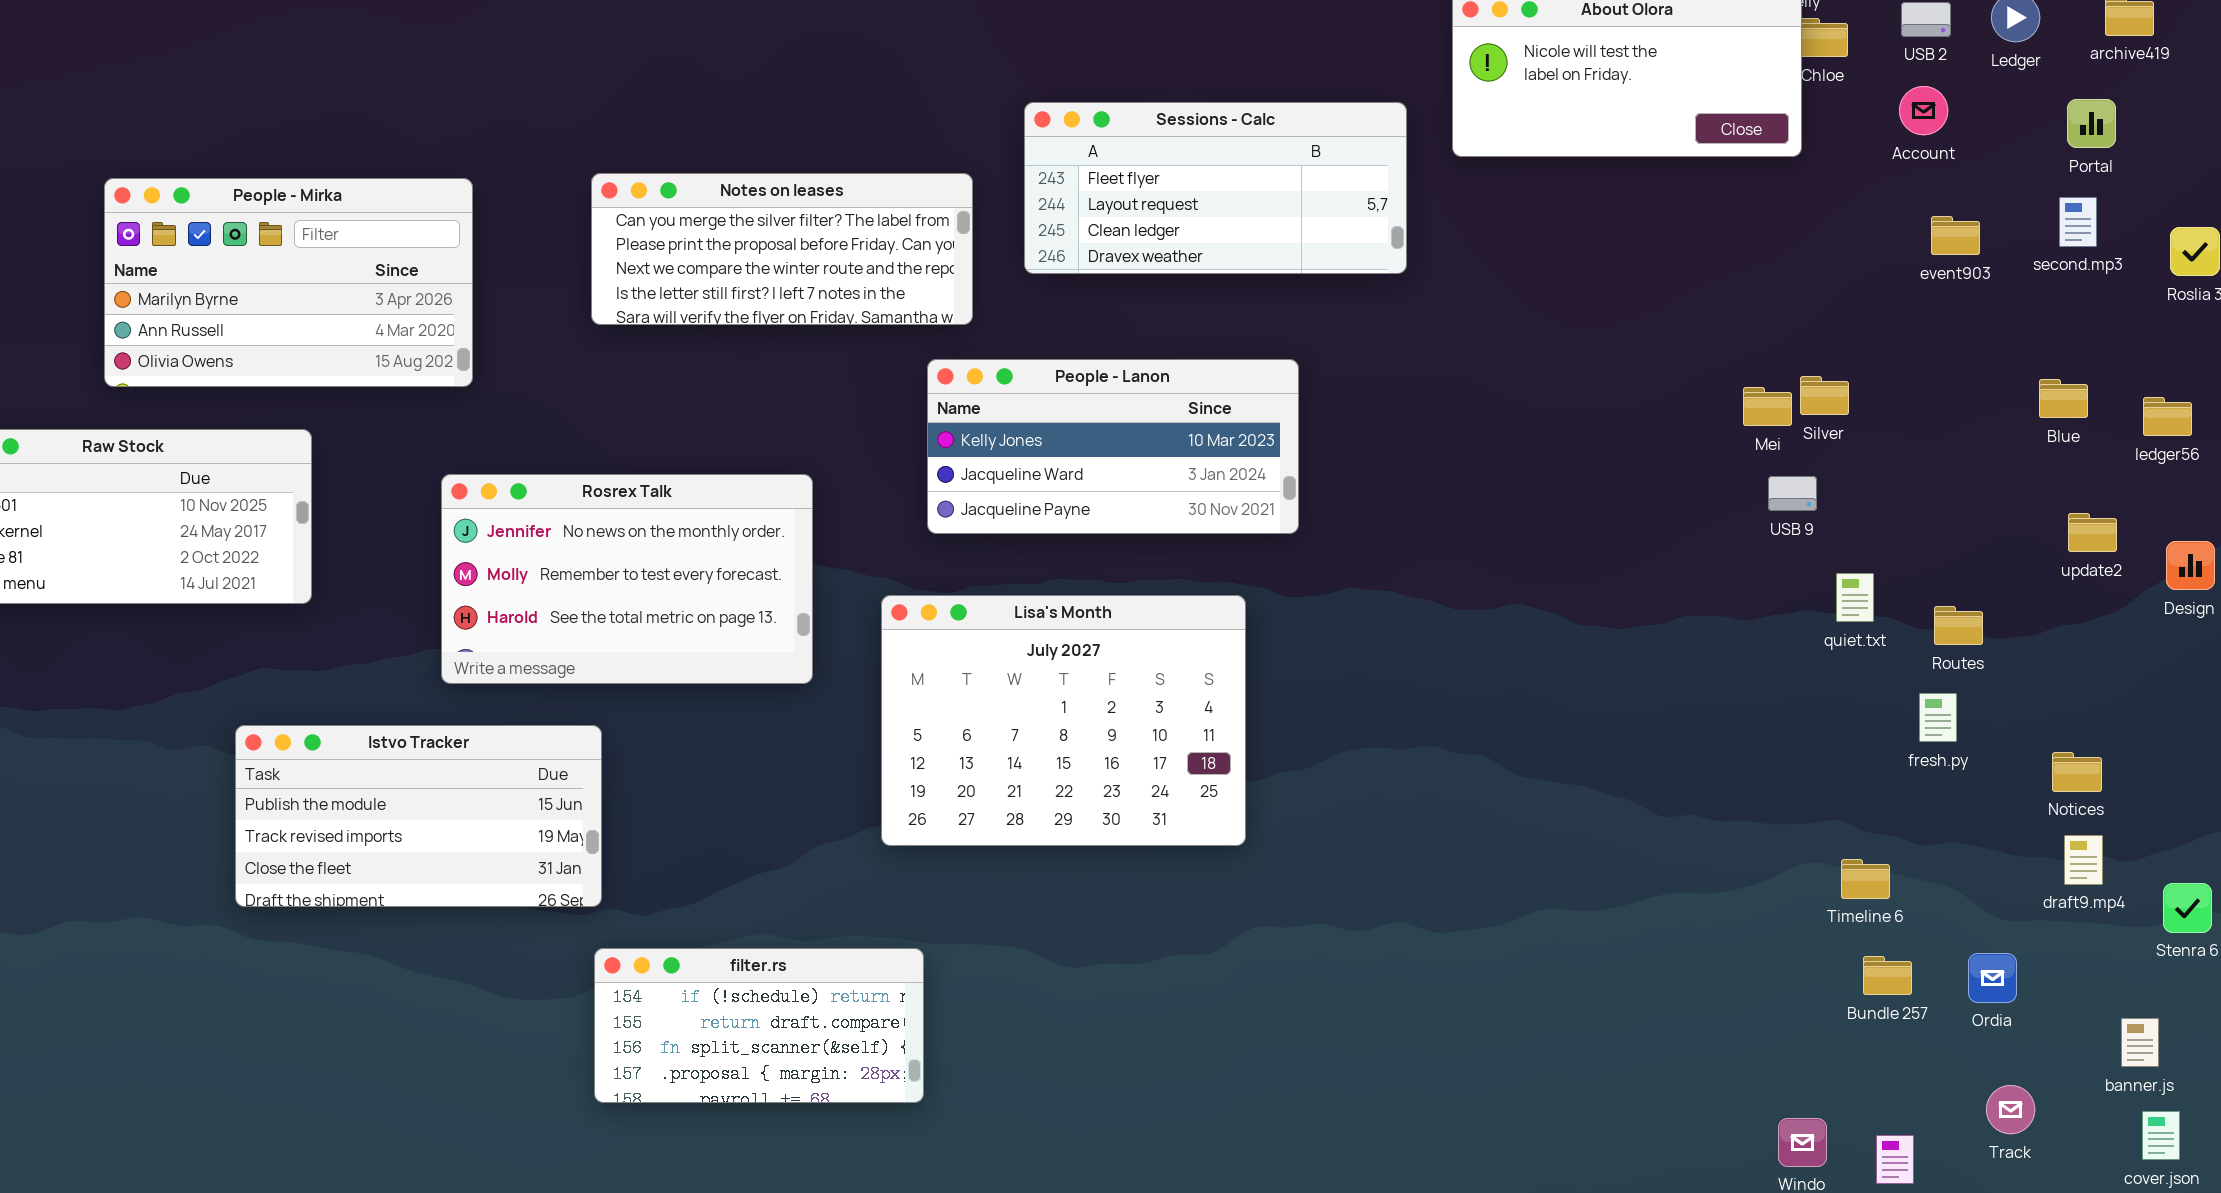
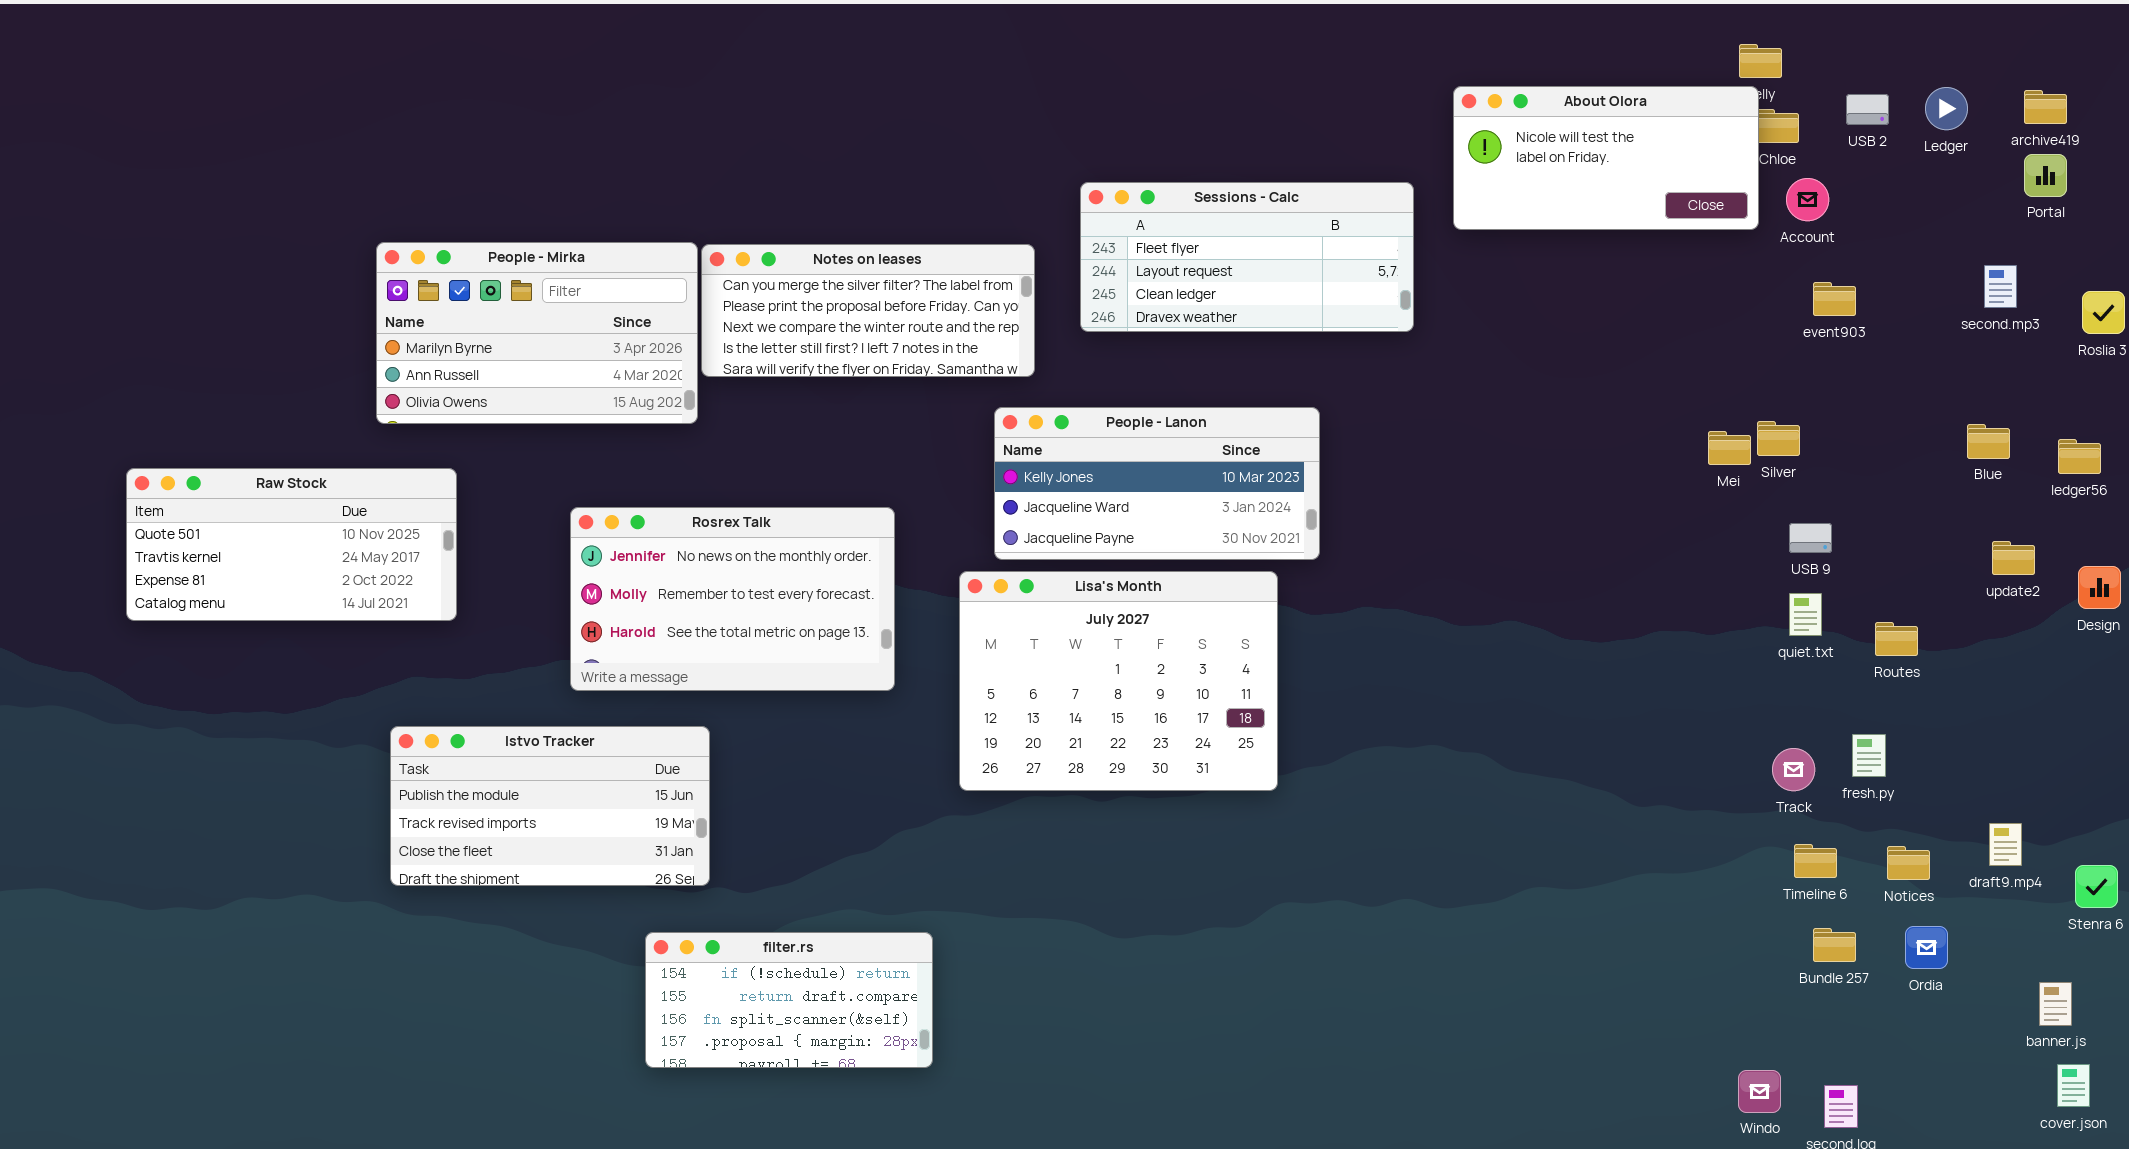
Account: [1899,86,1948,135] -> [1786,178,1829,221], moved
Portal: [2067,99,2116,148] -> [2024,154,2067,197], moved
People - Mirka: [104,178,473,387] -> [376,242,698,424], moved
event903: [1931,216,1980,255] -> [1813,282,1856,316], moved
USB 9: [1768,476,1817,511] -> [1789,523,1832,553], moved
Lisa's Month: [881,595,1246,846] -> [959,571,1278,791], moved
fresh.py: [1919,693,1957,742] -> [1852,734,1886,777], moved
Notices: [2052,752,2102,792] -> [1887,846,1930,880], moved
filter.rs: [594,948,924,1103] -> [645,932,933,1068], moved
Track: [1986,1085,2035,1134] -> [1772,748,1815,791], moved

